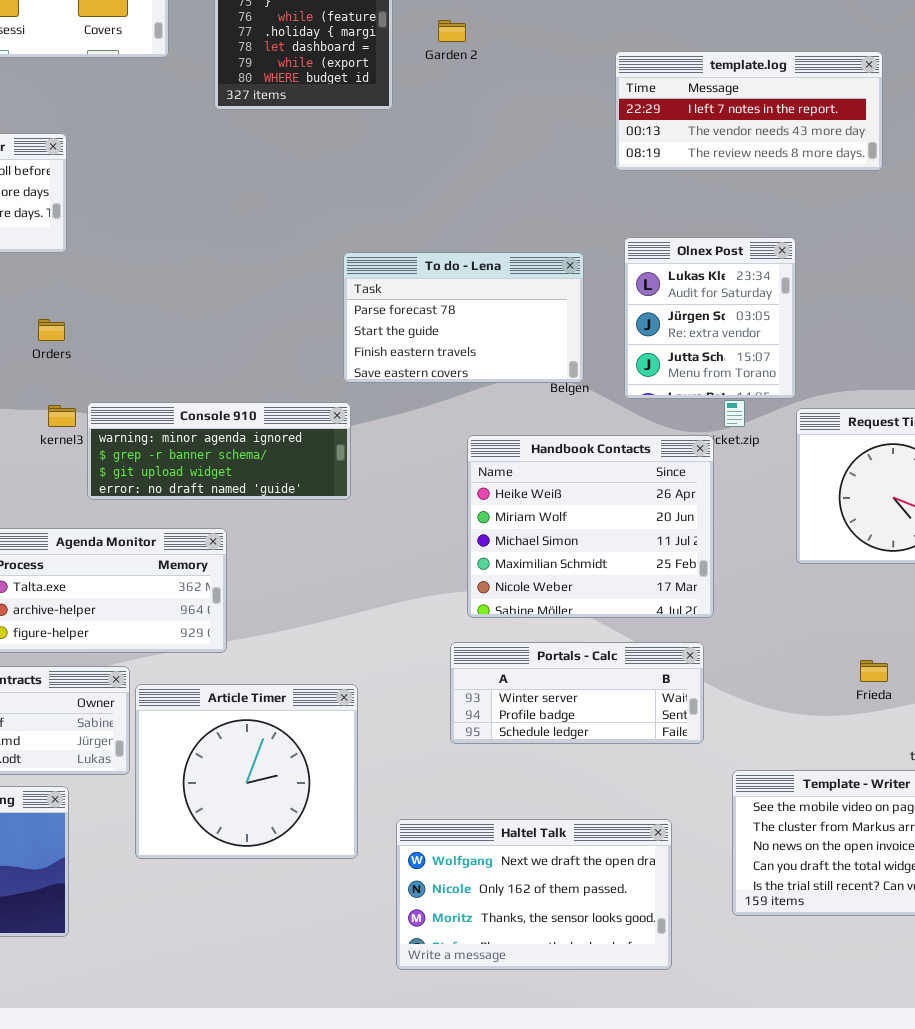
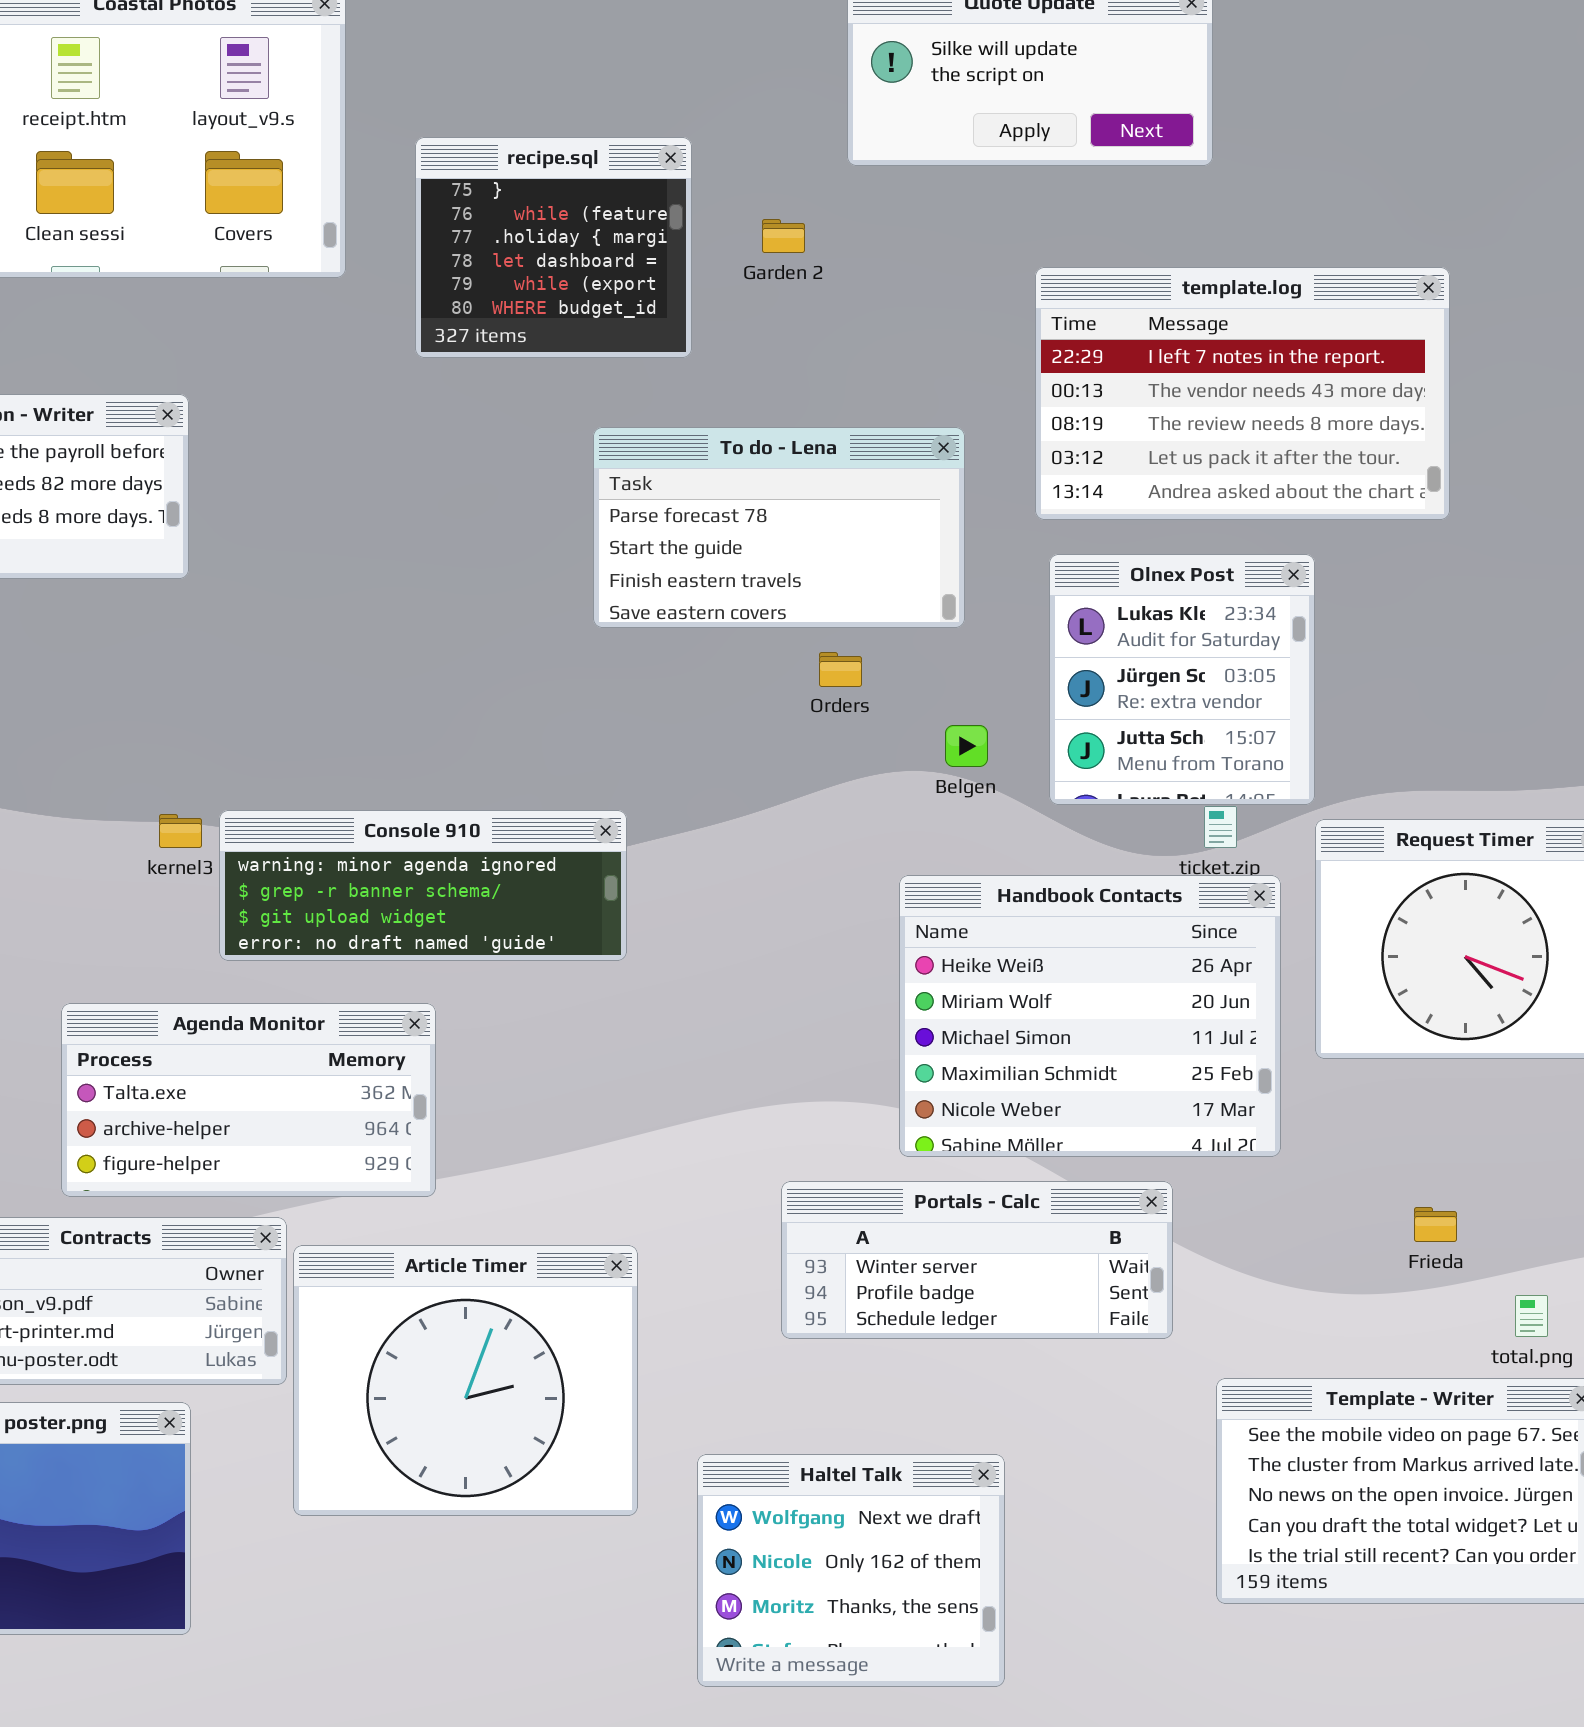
template.log: [615,51,883,171] -> [1035,267,1450,520], resized
To do - Lena: [343,252,584,383] -> [593,427,965,628], moved
Orders: [38,319,65,341] -> [819,652,862,687], moved
Handbook Contacts: [467,435,714,618] -> [899,875,1281,1157], moved
Haltel Talk: [396,819,672,970] -> [697,1454,1005,1687], resized

